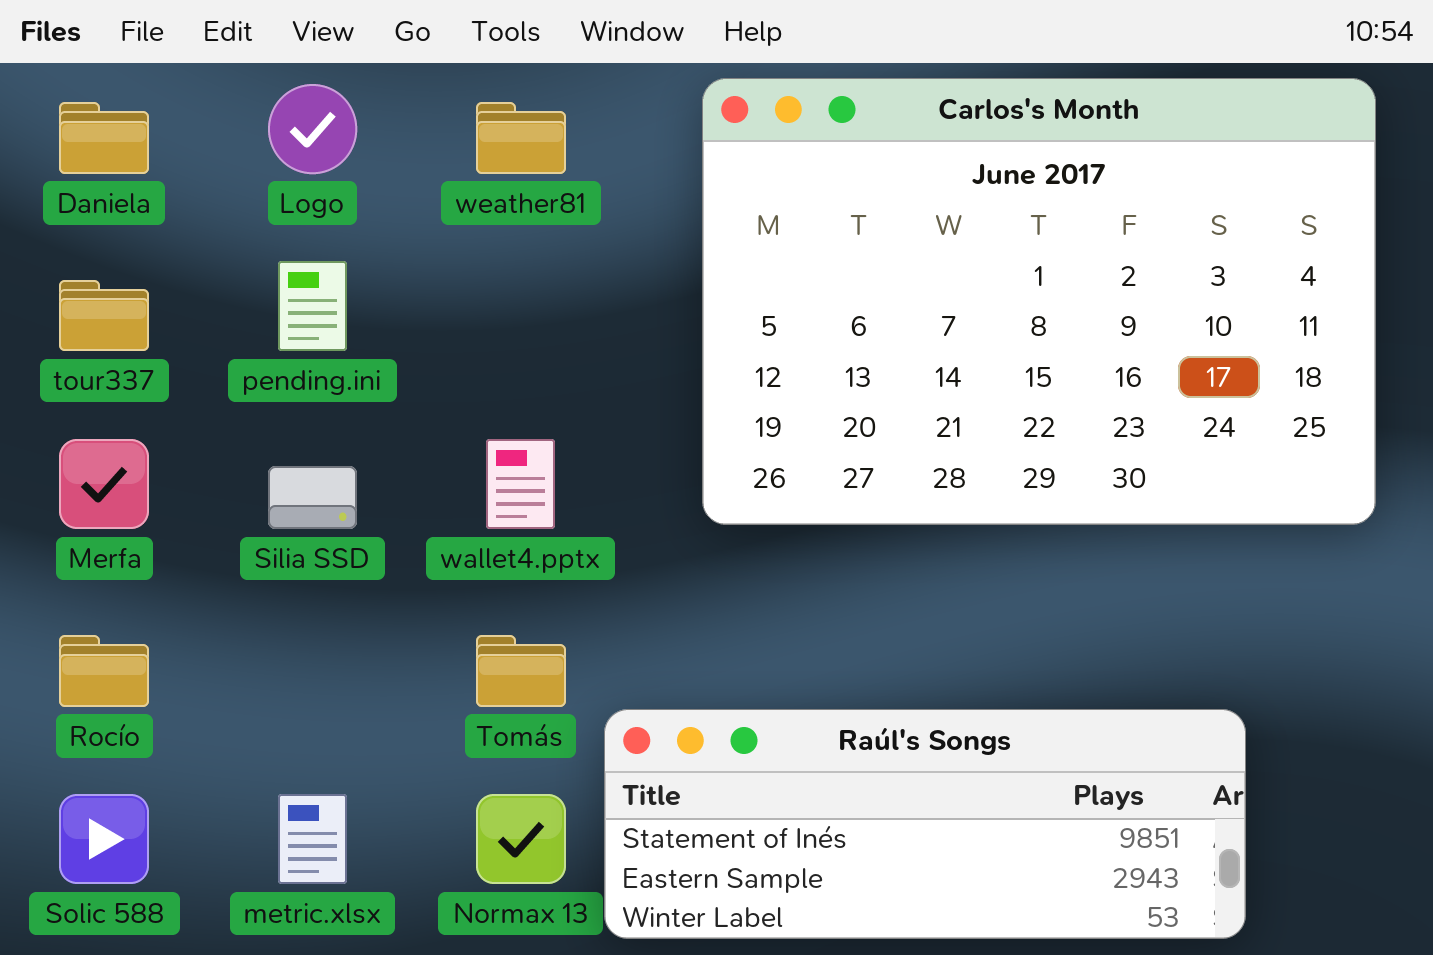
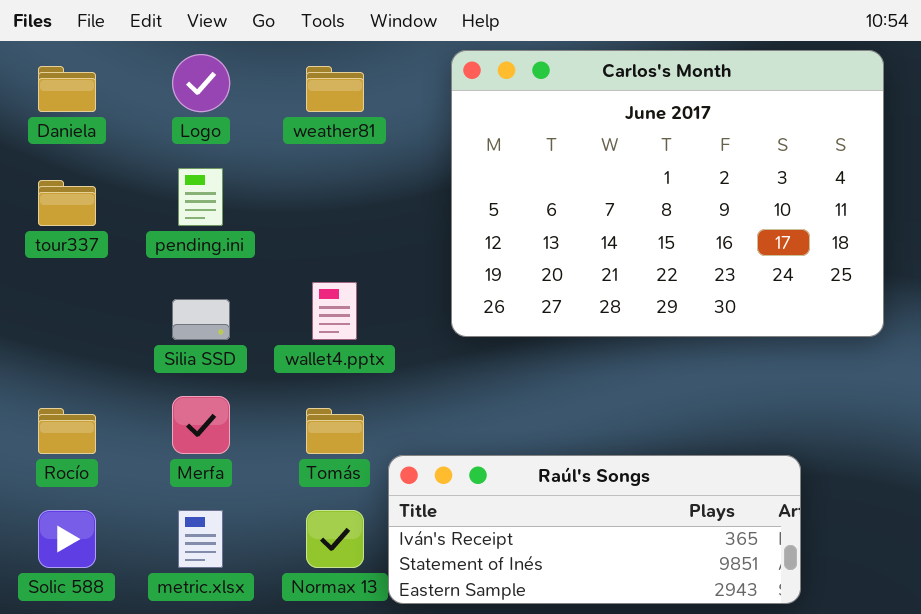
Merfa: [59,439,149,529] -> [172,396,230,454], moved
Raúl's Songs: [604,709,1246,939] -> [388,455,801,604], scrolled up 1 row

